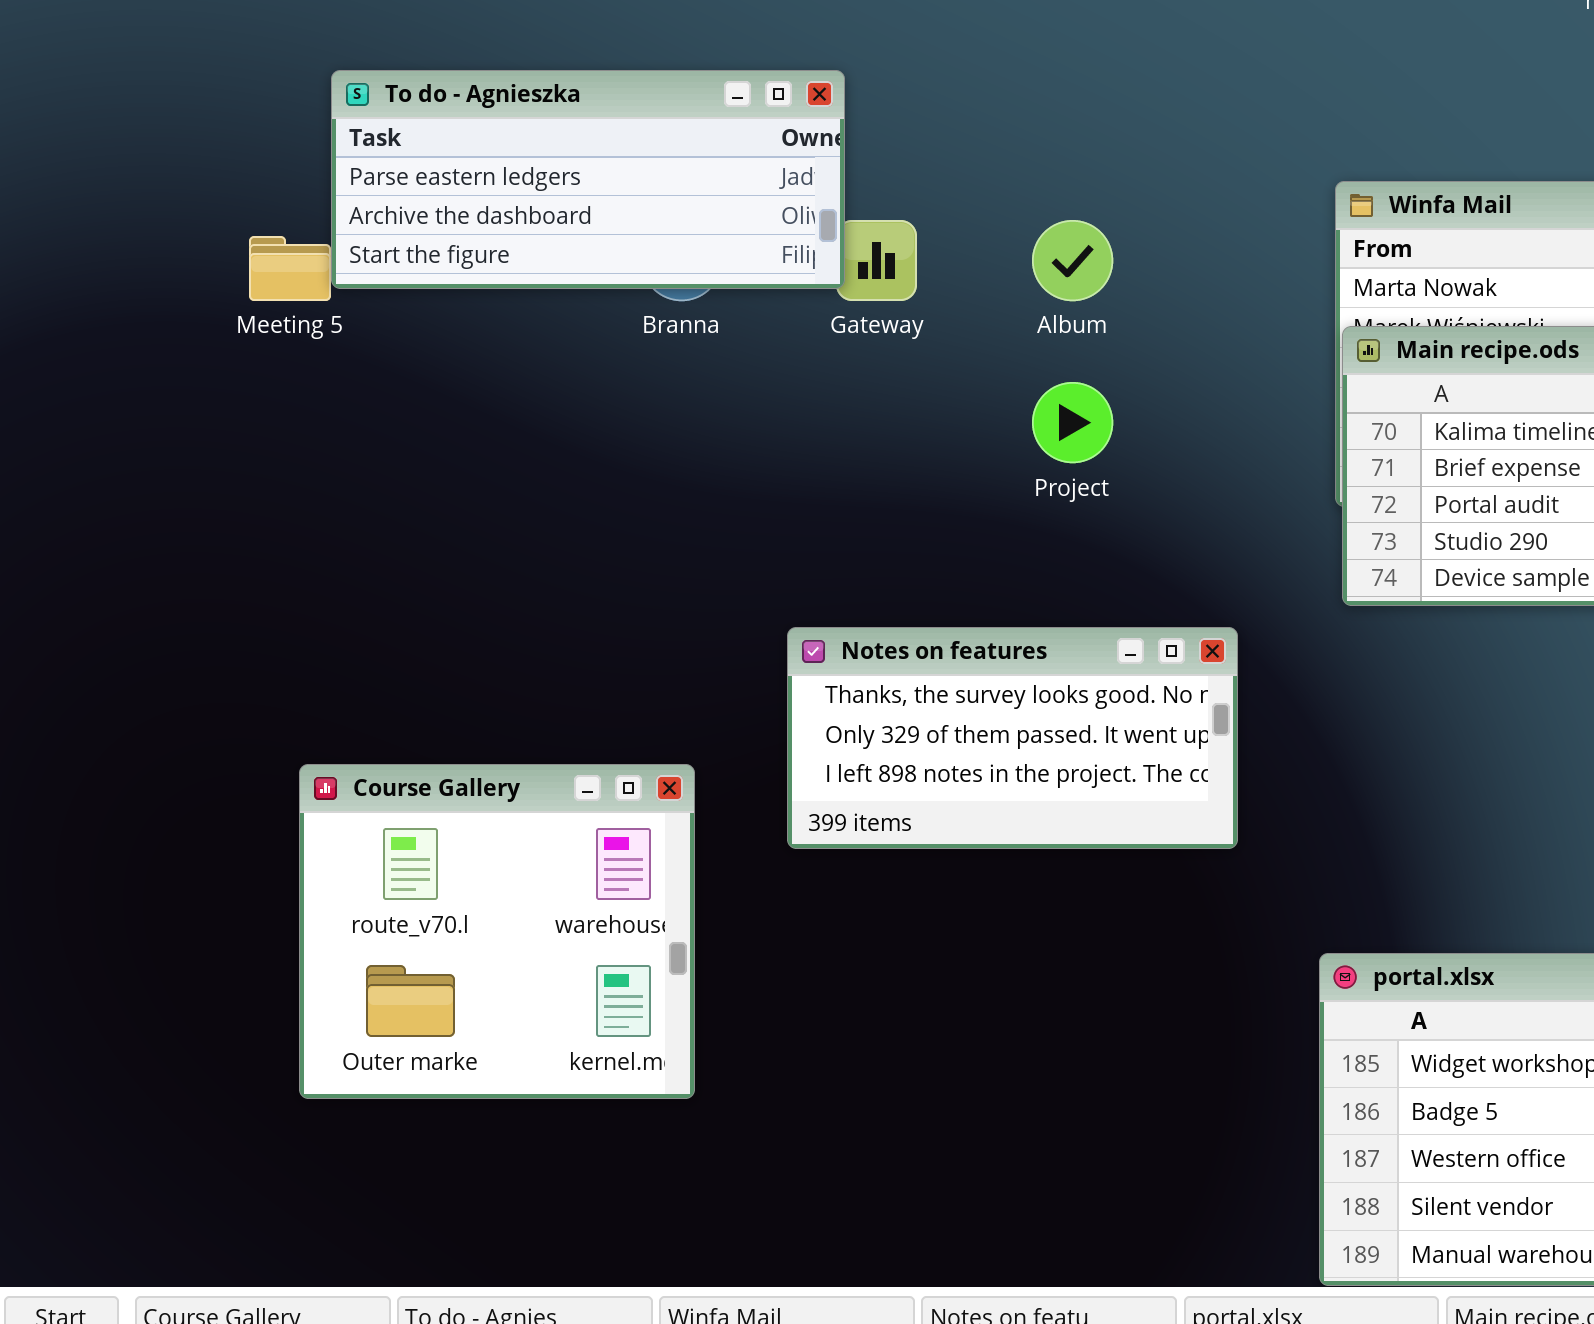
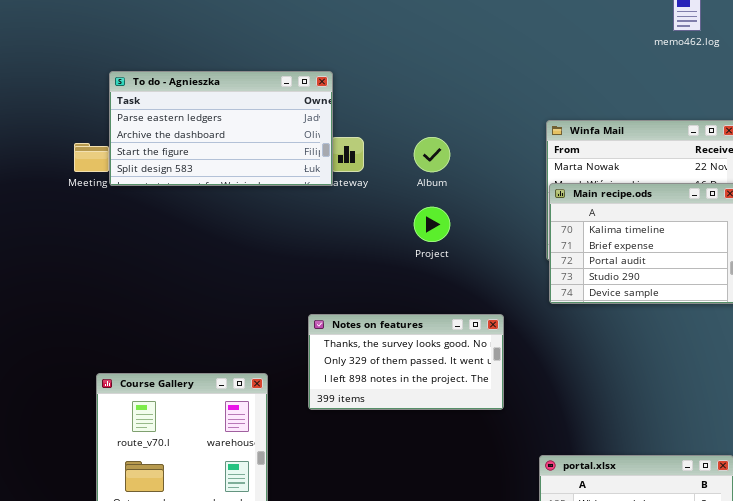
To do - Agnieszka: [331,70,845,289] -> [109,71,333,186], resized

